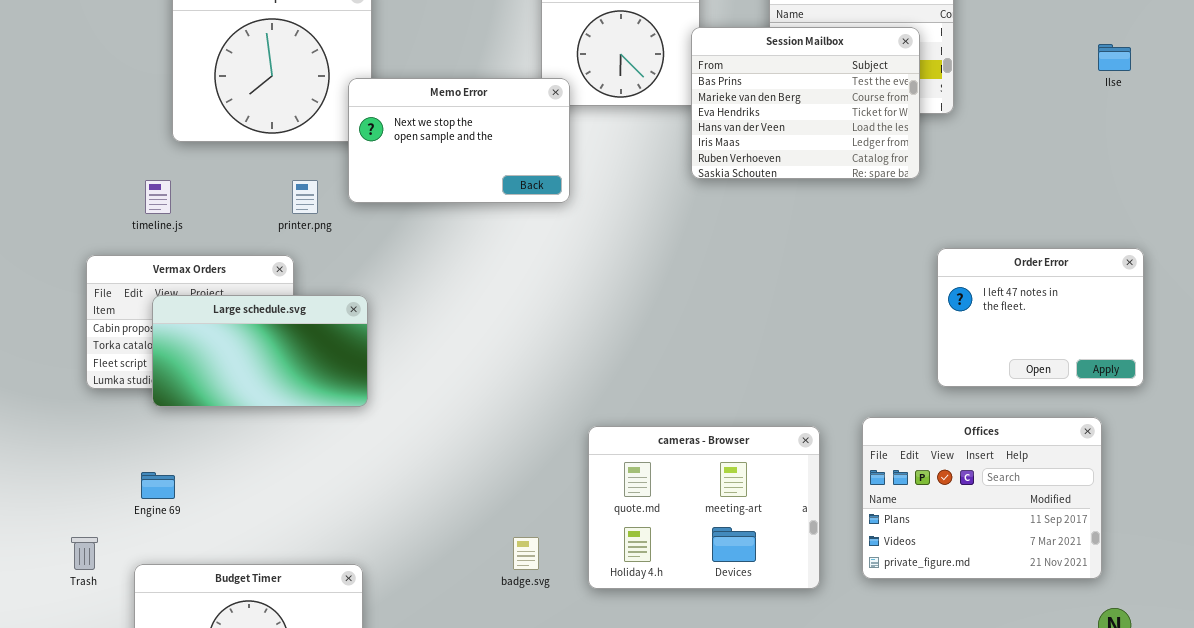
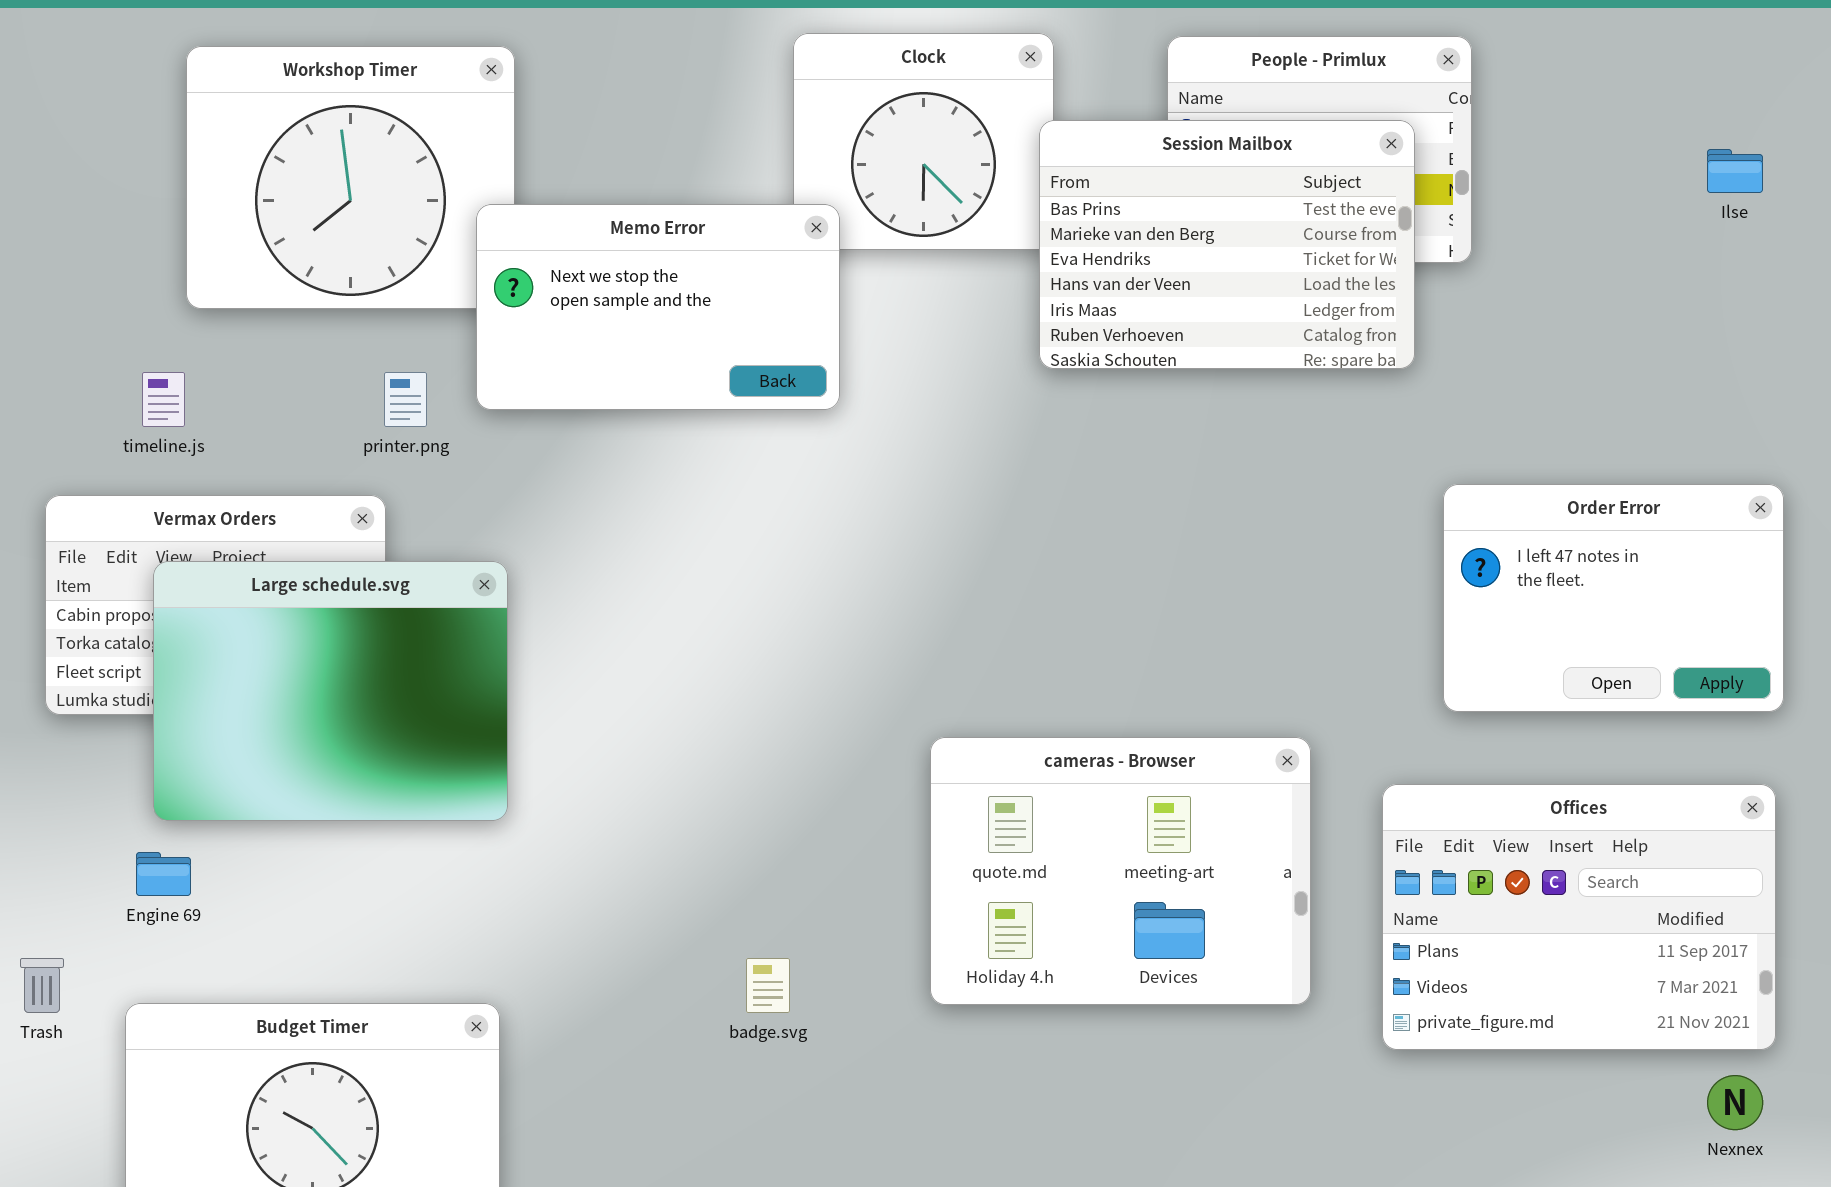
Large schedule.svg: [152,295,368,407] -> [153,561,508,821], resized
Offices: [862,417,1102,579] -> [1382,784,1776,1050], moved
cameras - Browser: [588,426,820,589] -> [930,737,1311,1005], moved

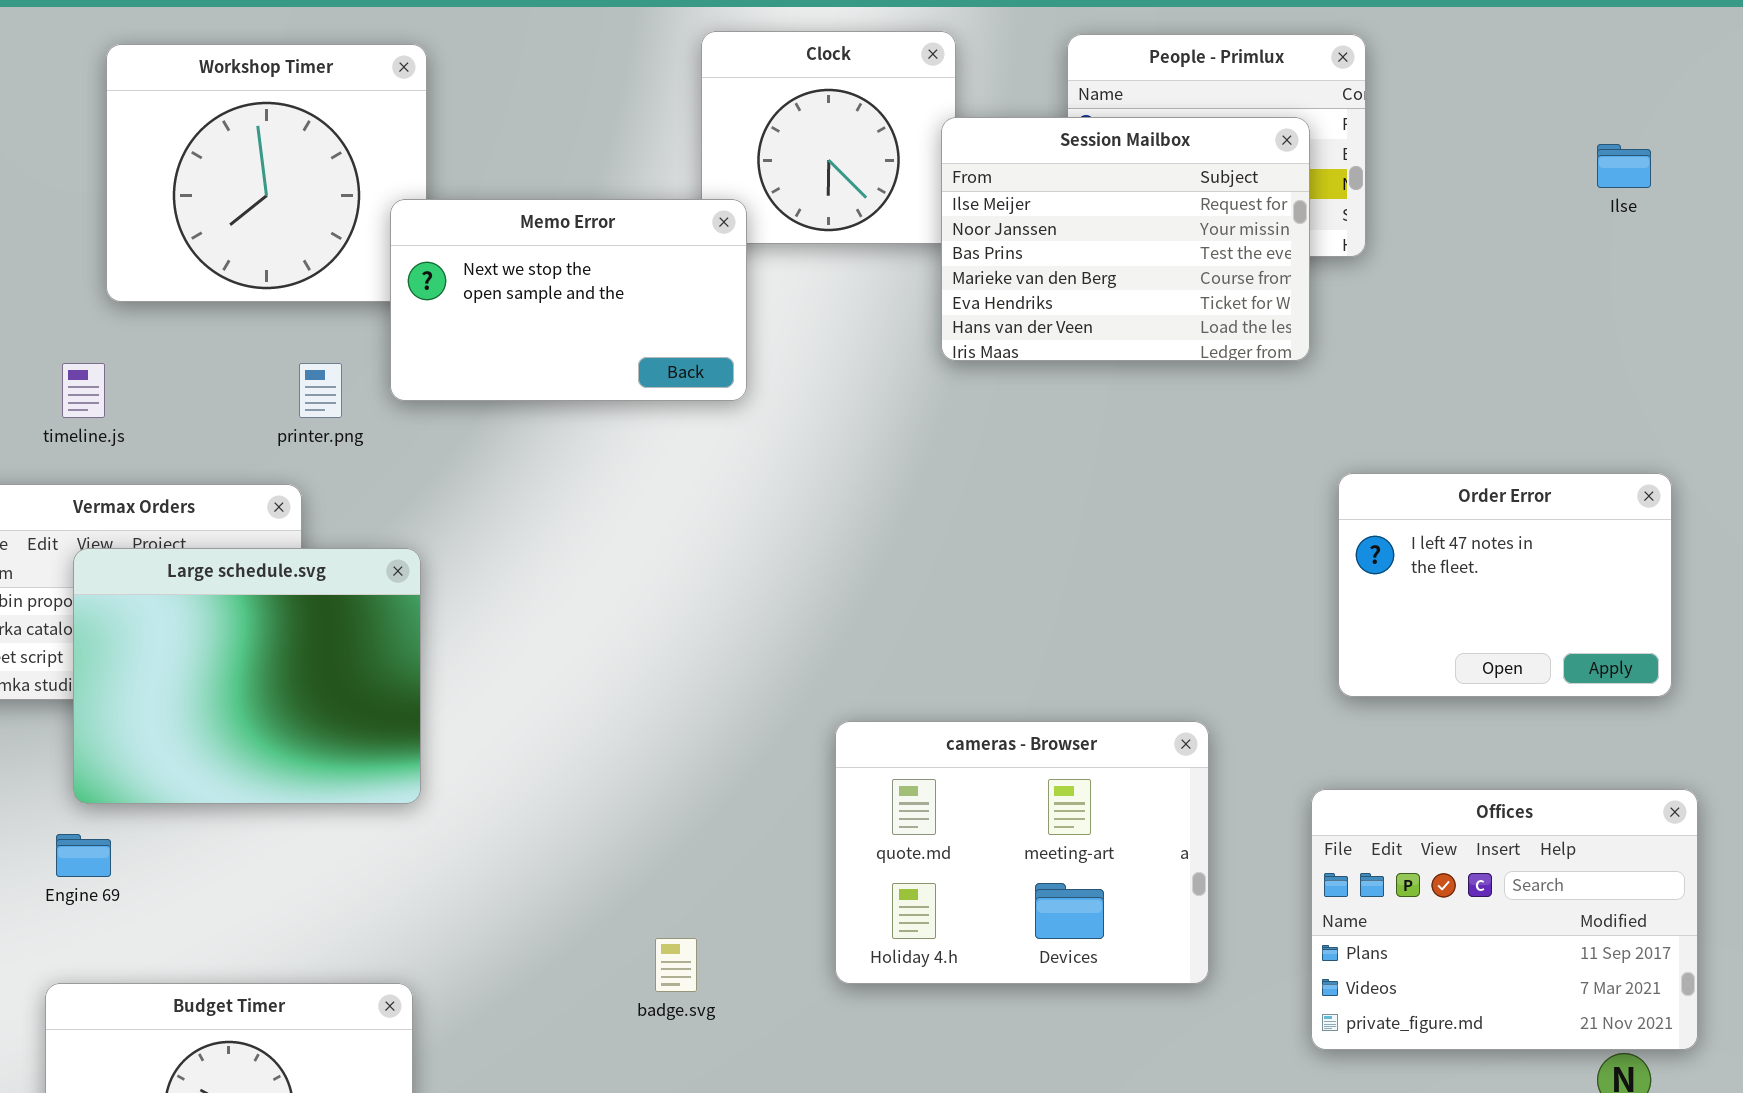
Session Mailbox: [1039,120,1415,369] -> [941,117,1310,361], scrolled up 2 rows
Offices: [1382,784,1776,1050] -> [1311,789,1698,1050], moved

